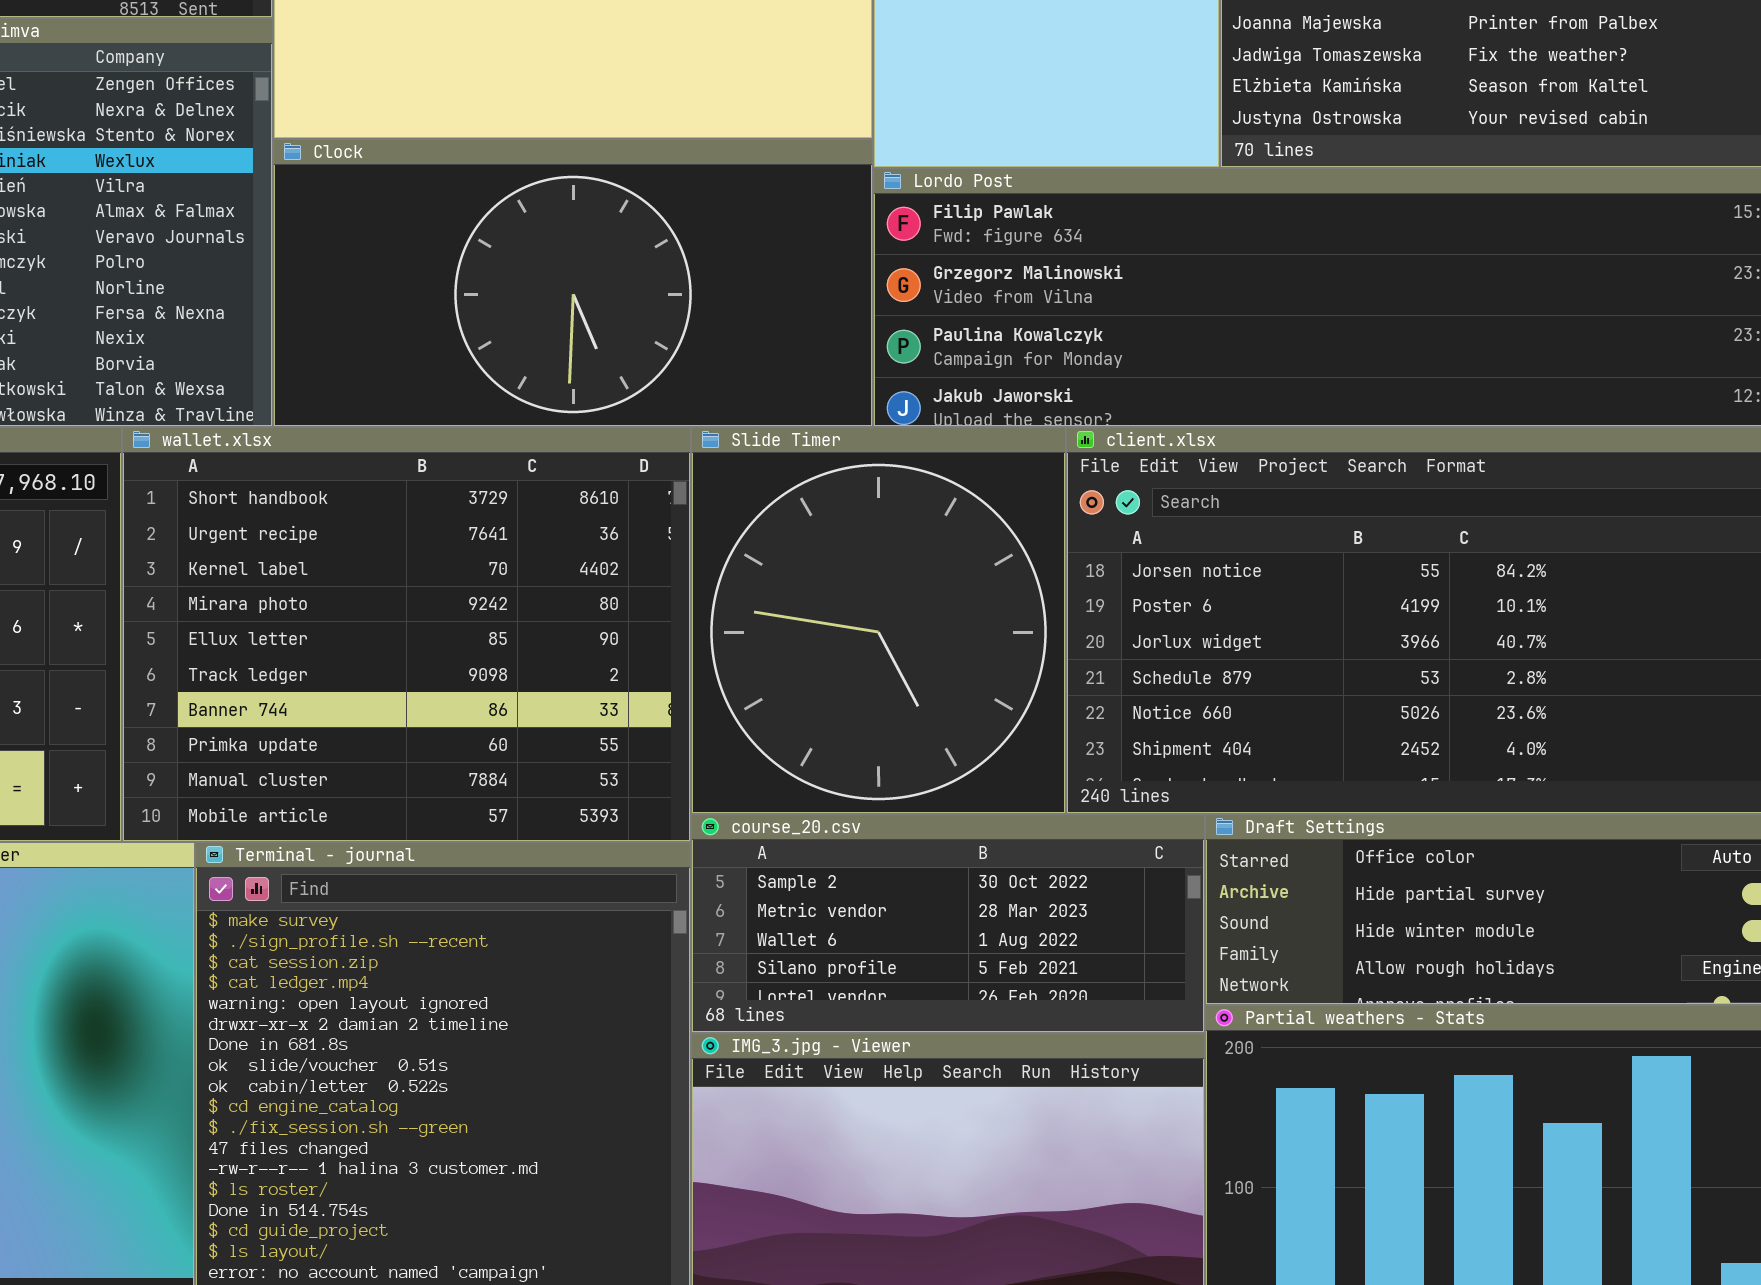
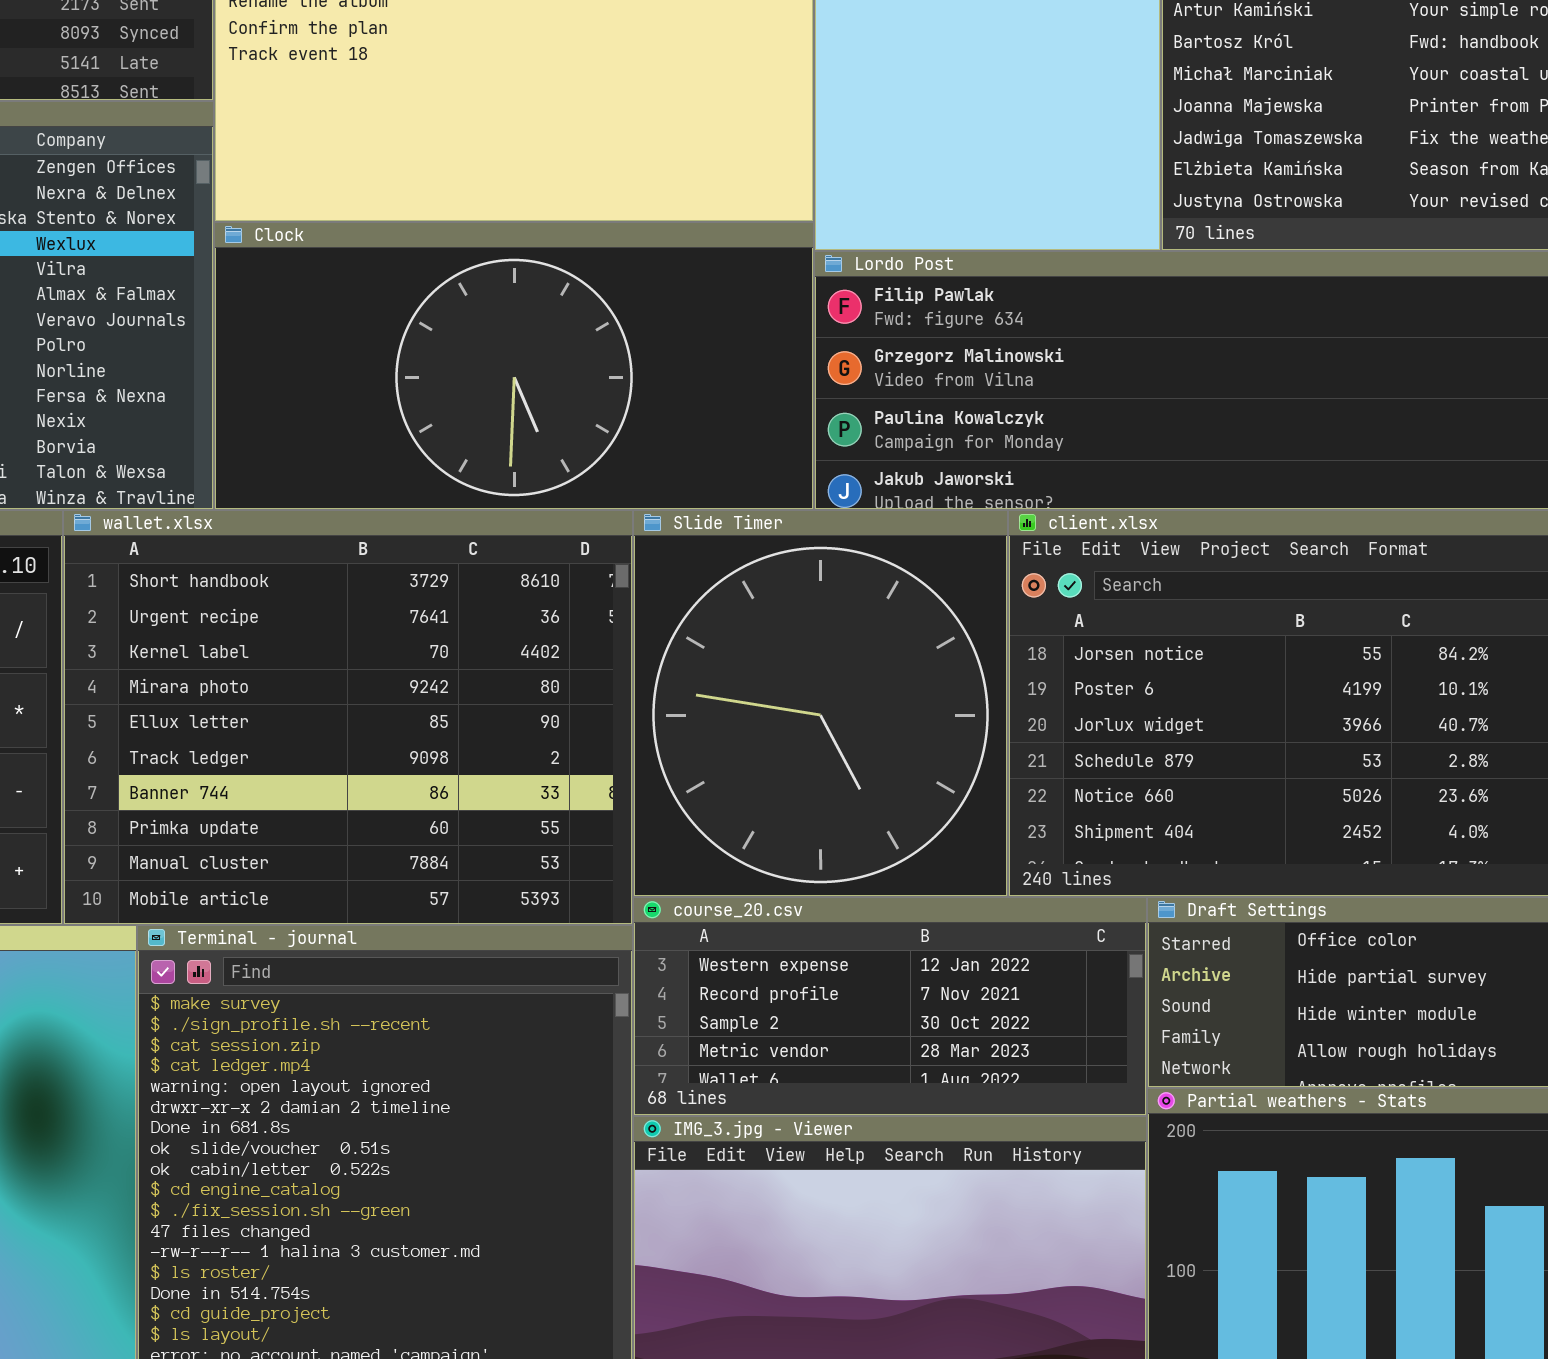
course_20.csv: [691,814,1205,1033] -> [633,897,1147,1116], scrolled up 2 rows

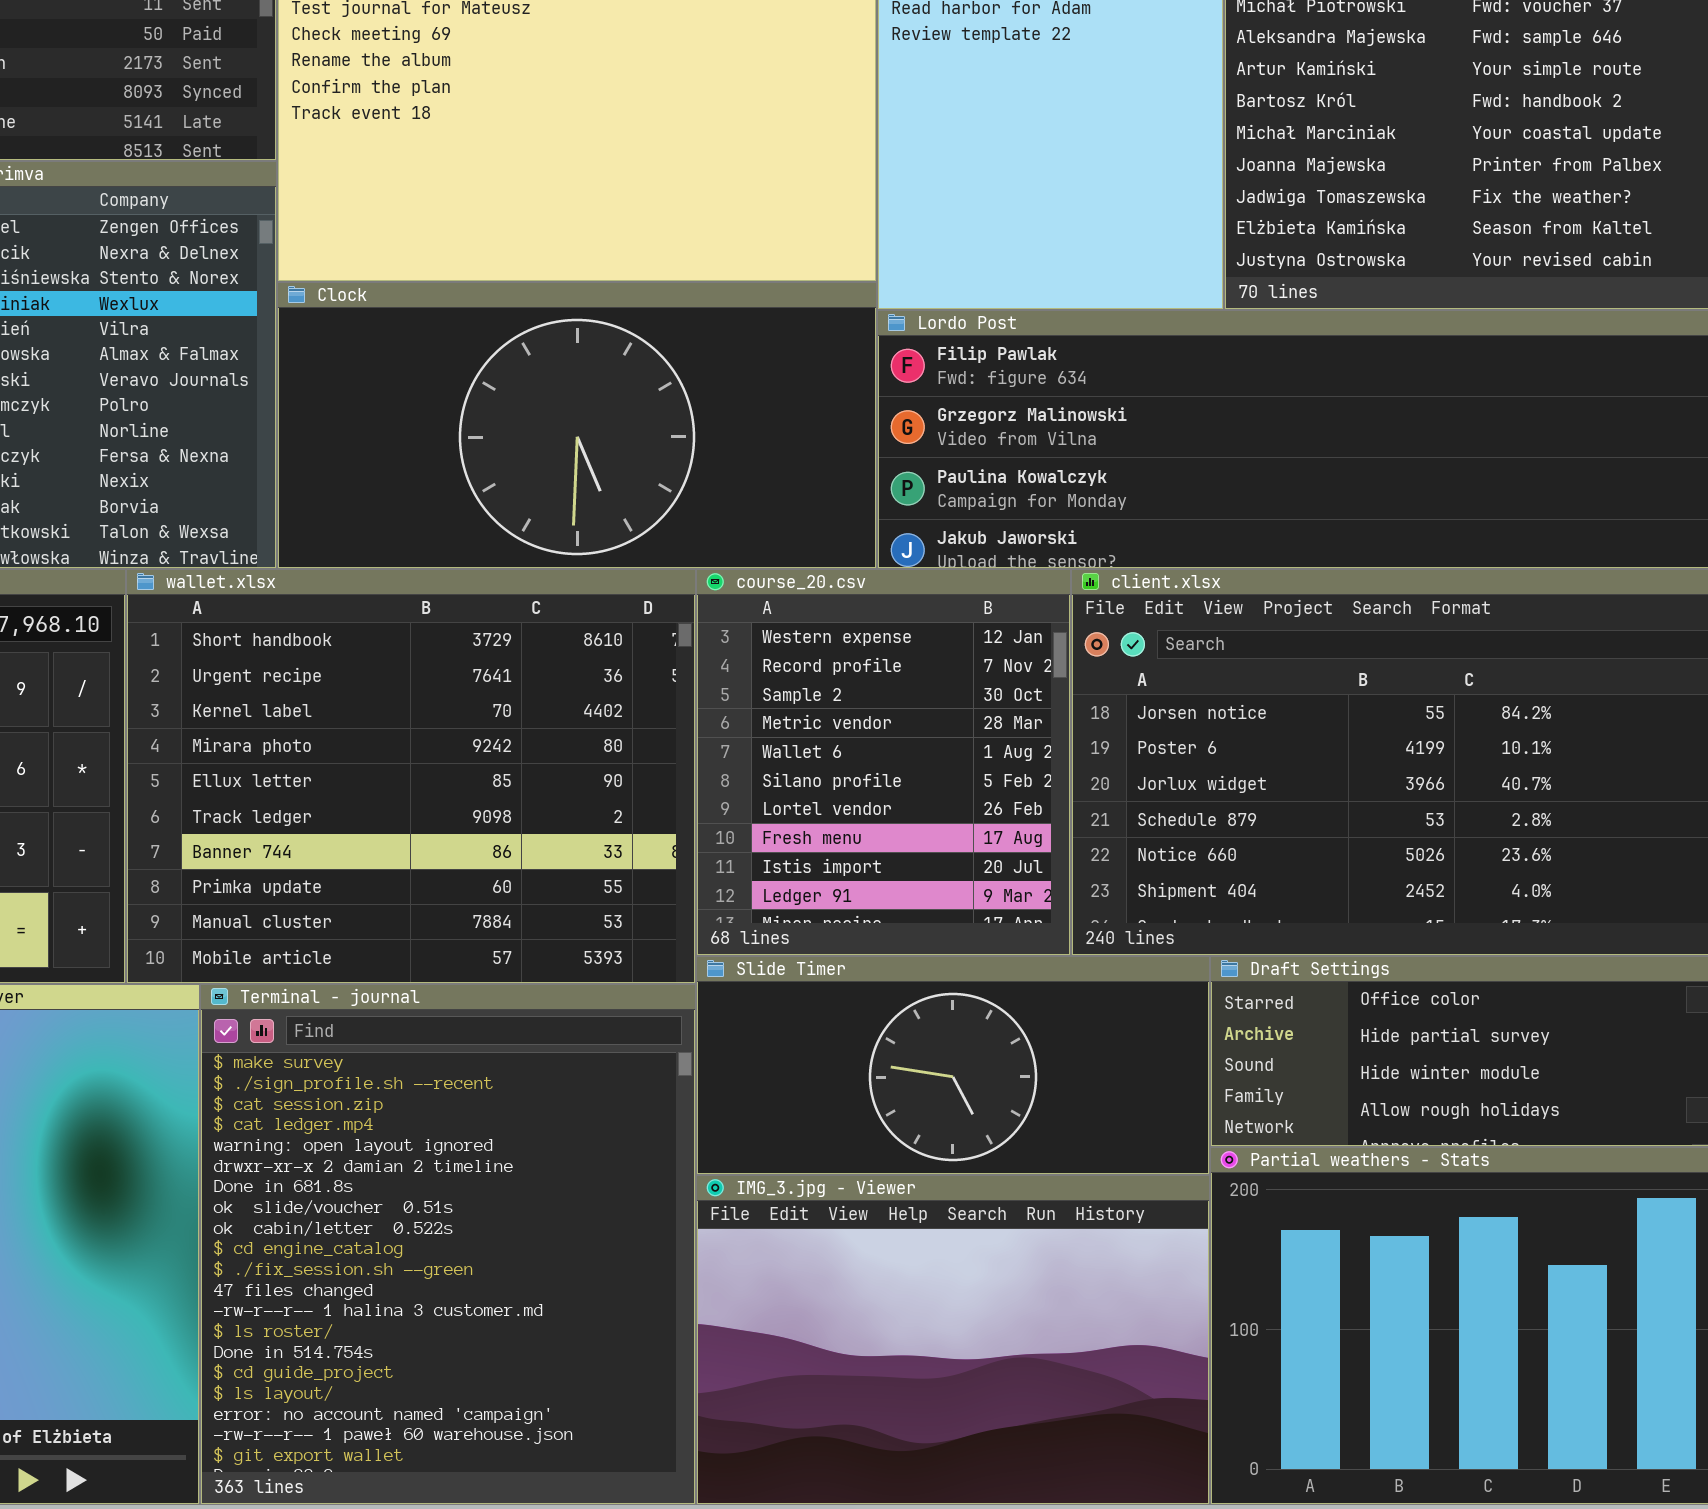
Slide Timer: [633,510,1008,897] -> [696,956,1210,1175], moved, resized
course_20.csv: [633,897,1147,1116] -> [696,569,1071,956], moved, resized

